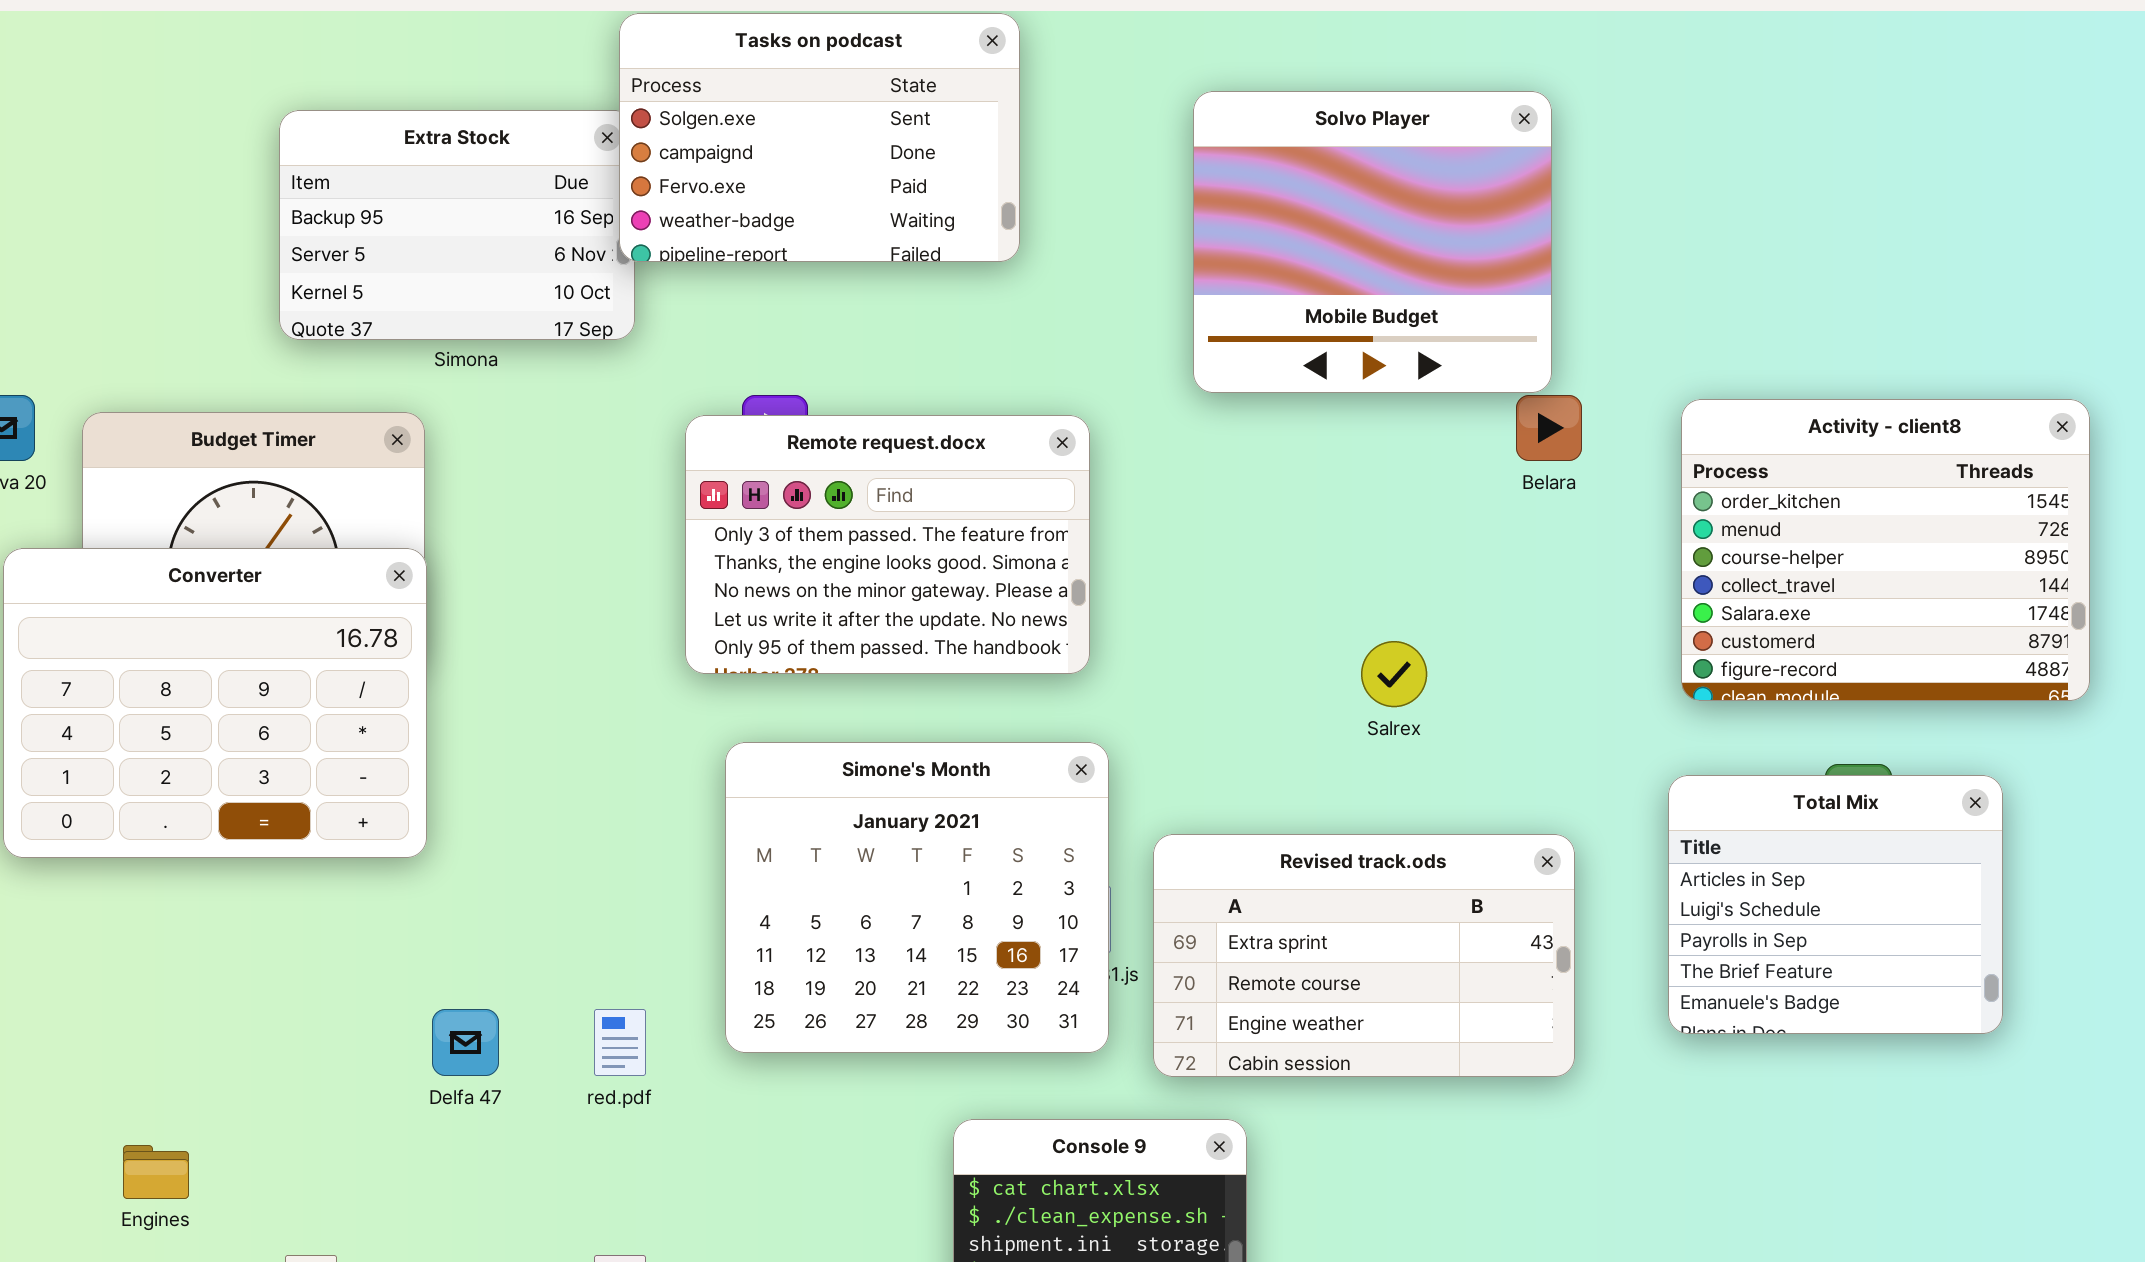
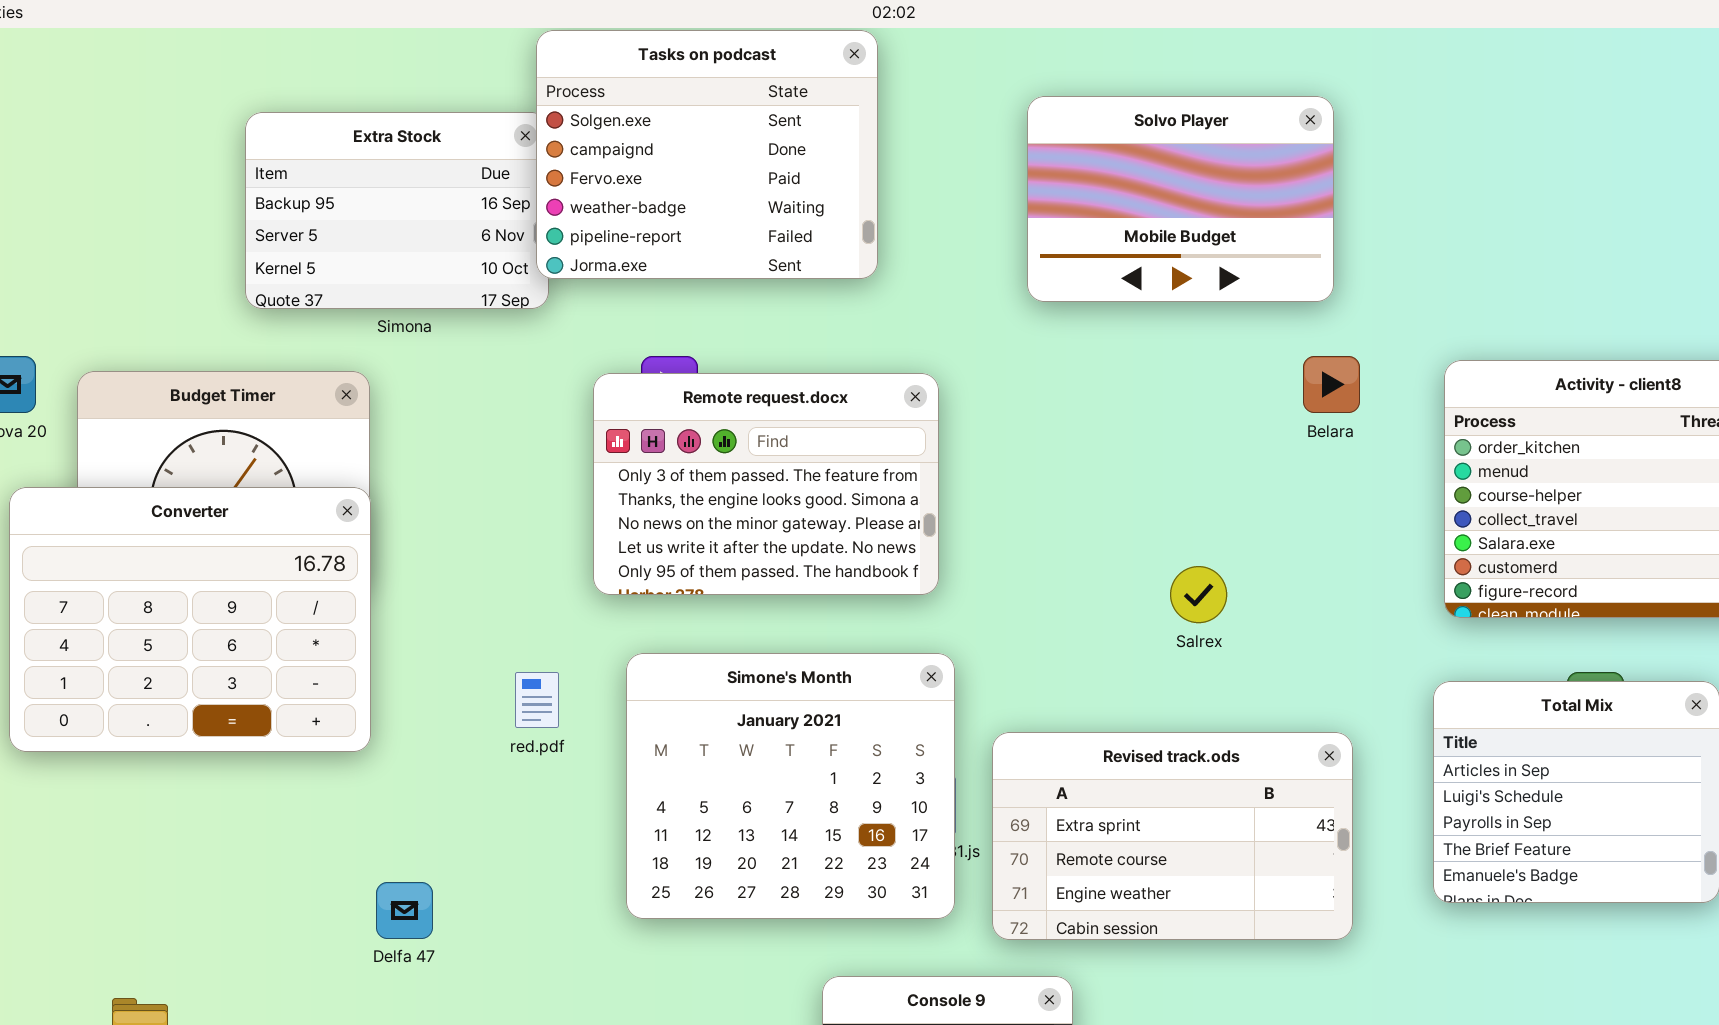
Tasks on podcast: [619,13,1020,262] -> [536,30,878,279], resized
Solvo Player: [1193,91,1552,393] -> [1027,96,1334,302], resized
red.pdf: [594,1009,646,1076] -> [515,672,559,728], moved

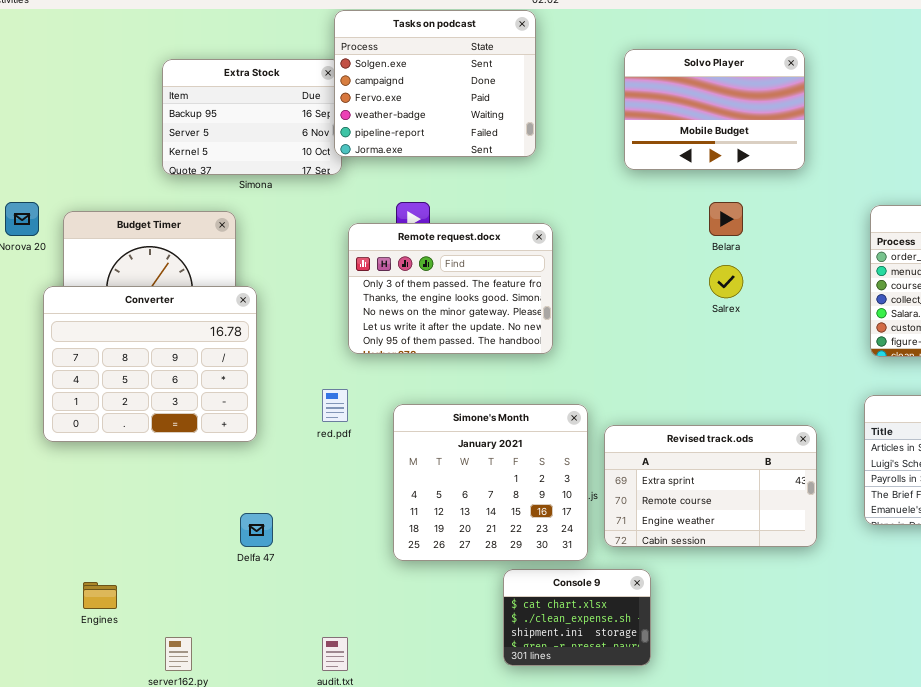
Belara: [1303,356,1360,413] -> [709,202,743,236], moved
Remote request.docx: [593,373,939,595] -> [348,223,553,354], moved
Converter: [9,487,371,752] -> [43,286,257,442], moved
Salrex: [1170,566,1227,623] -> [709,265,743,298], moved
Simone's Month: [626,653,955,919] -> [393,404,588,561], moved

